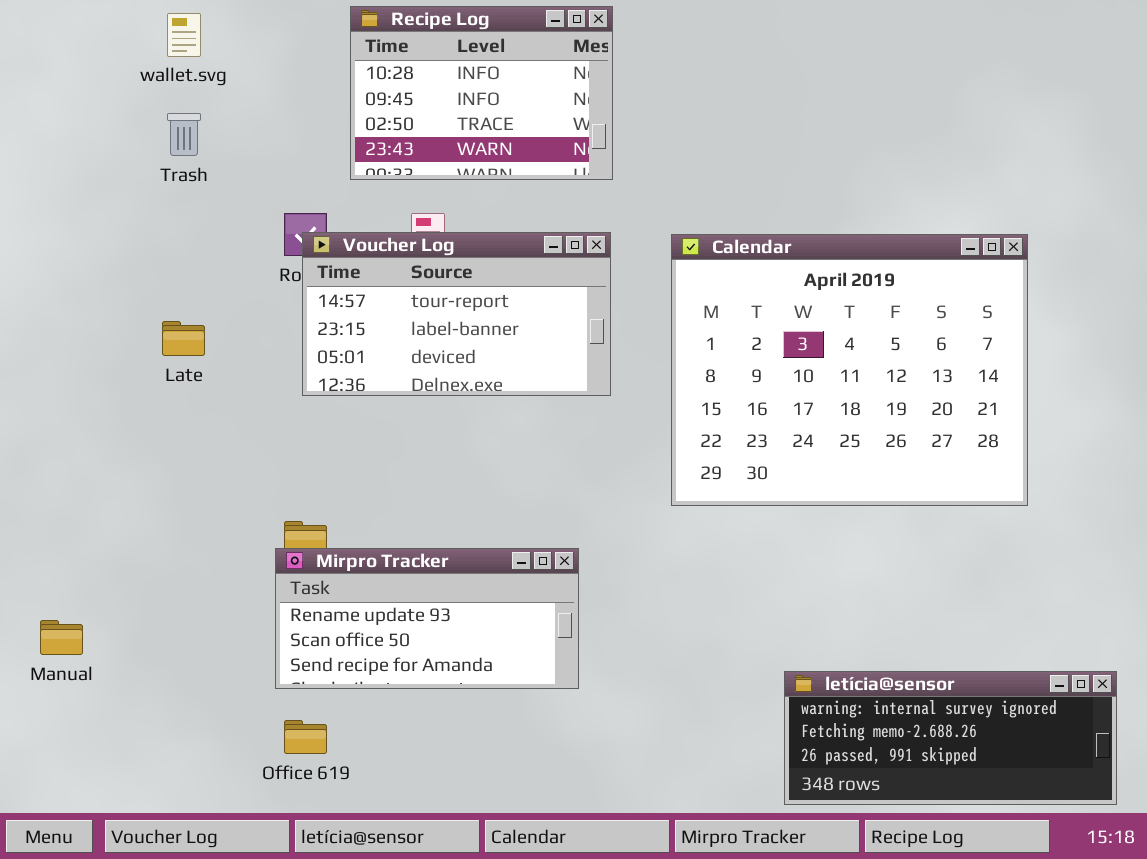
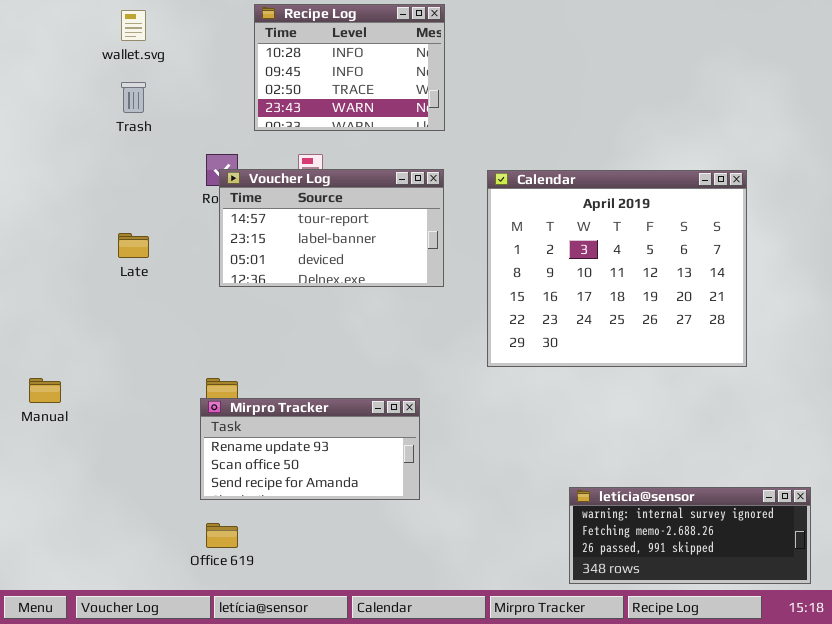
Manual: [40,620,83,655] -> [29,378,61,403], moved

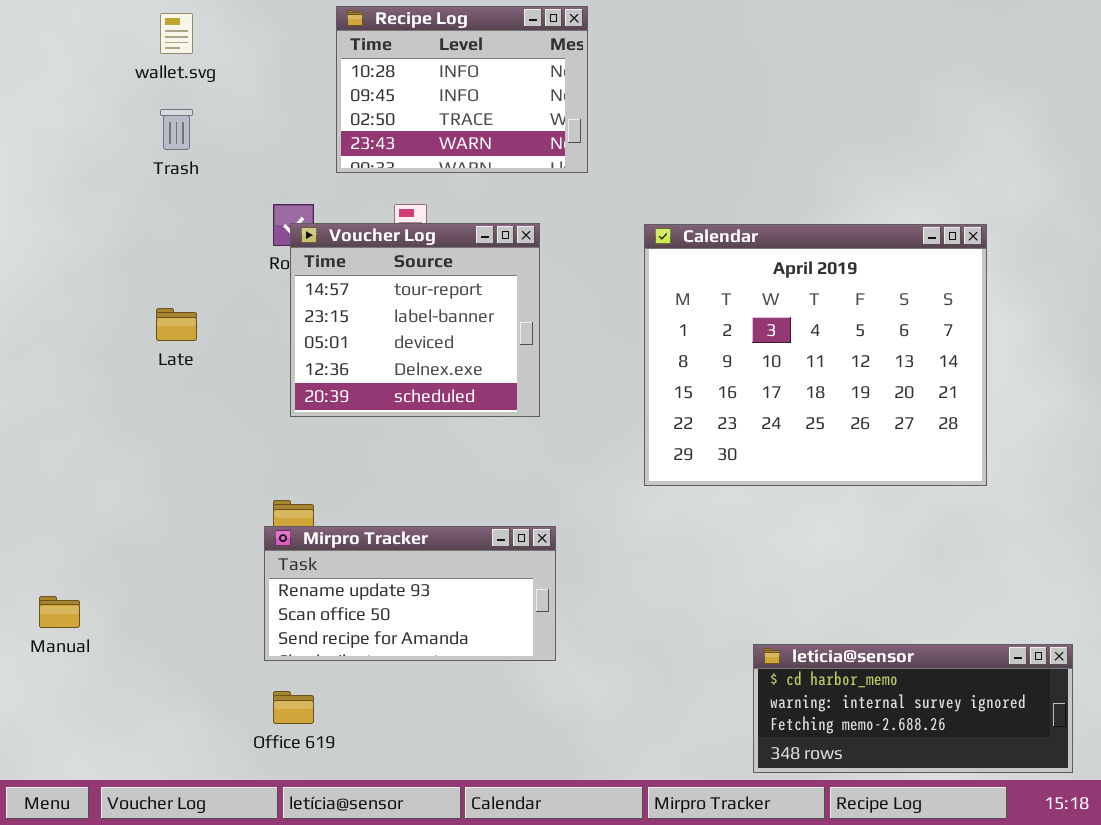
Voucher Log: [219,169,444,287] -> [290,223,540,417], resized
Manual: [29,378,61,403] -> [39,596,80,628], moved
letícia@sensor: [569,487,811,584] -> [753,644,1073,773], scrolled up 1 row

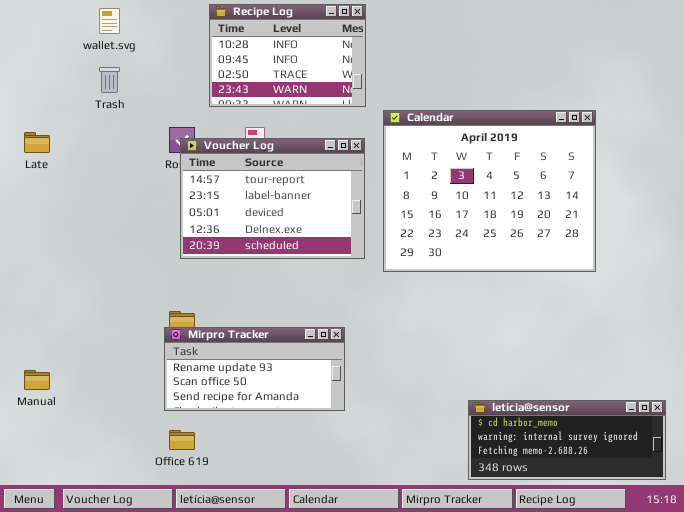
Voucher Log: [290,223,540,417] -> [180,138,365,259], resized
Calendar: [644,224,987,486] -> [383,110,596,272], moved
Late: [156,308,197,341] -> [24,132,50,153], moved

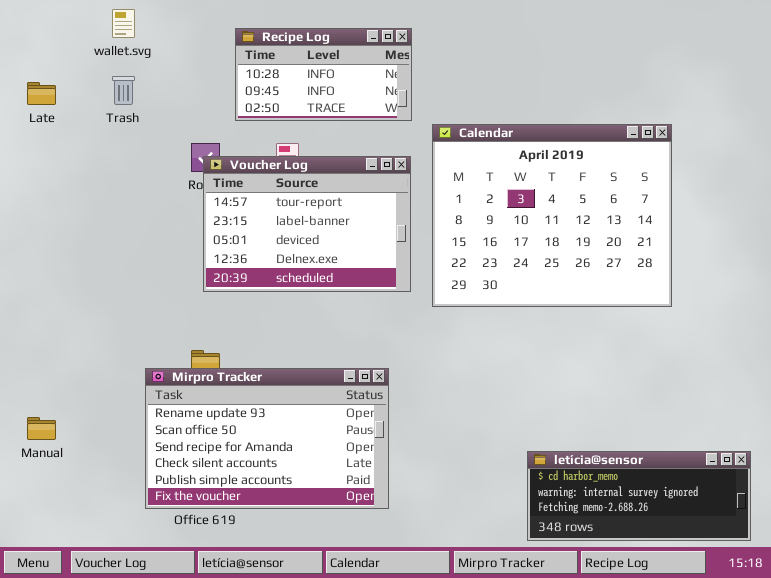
Recipe Log: [209,4,366,107] -> [235,28,412,121], resized
Late: [24,132,50,153] -> [27,82,56,105], moved
Mirpro Tracker: [164,327,345,411] -> [145,368,389,509], resized

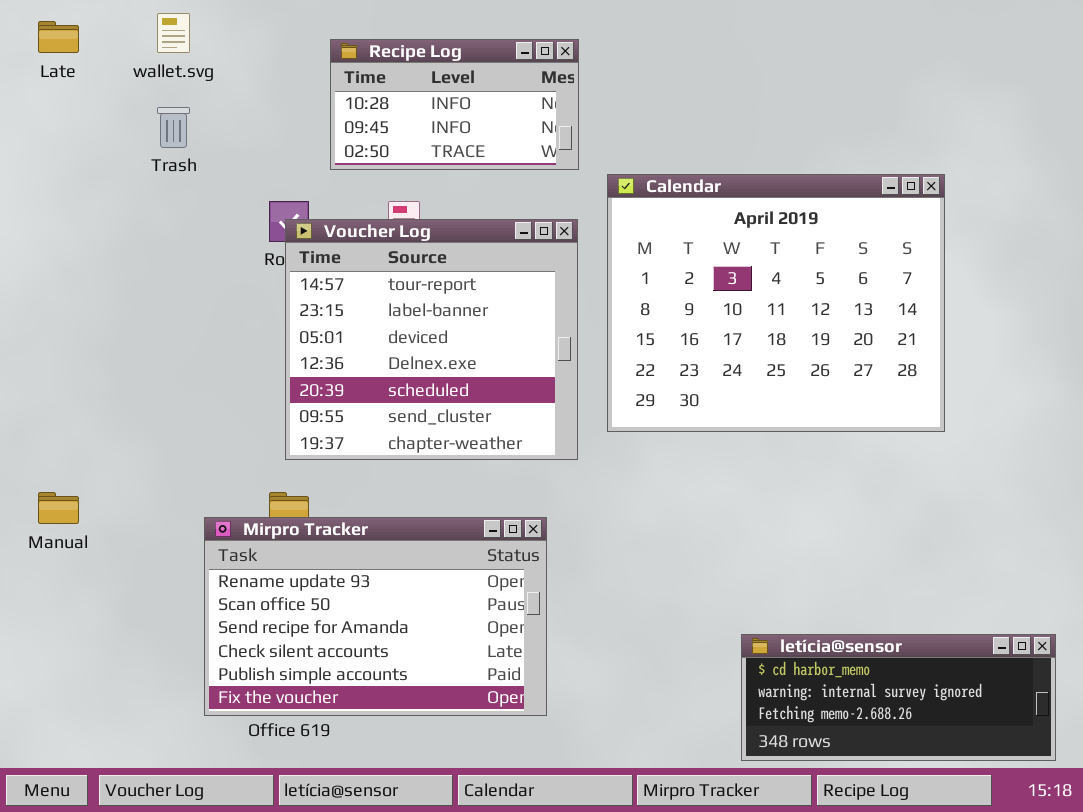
Late: [27,82,56,105] -> [38,21,79,53], moved
Voucher Log: [203,156,411,292] -> [285,219,578,460], resized
Manual: [27,417,56,440] -> [38,492,79,524], moved

